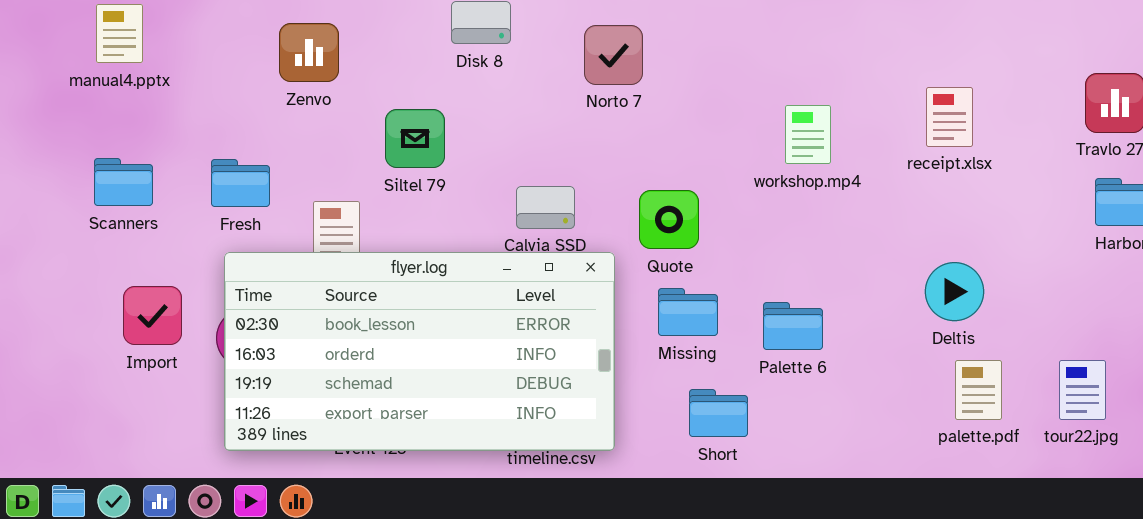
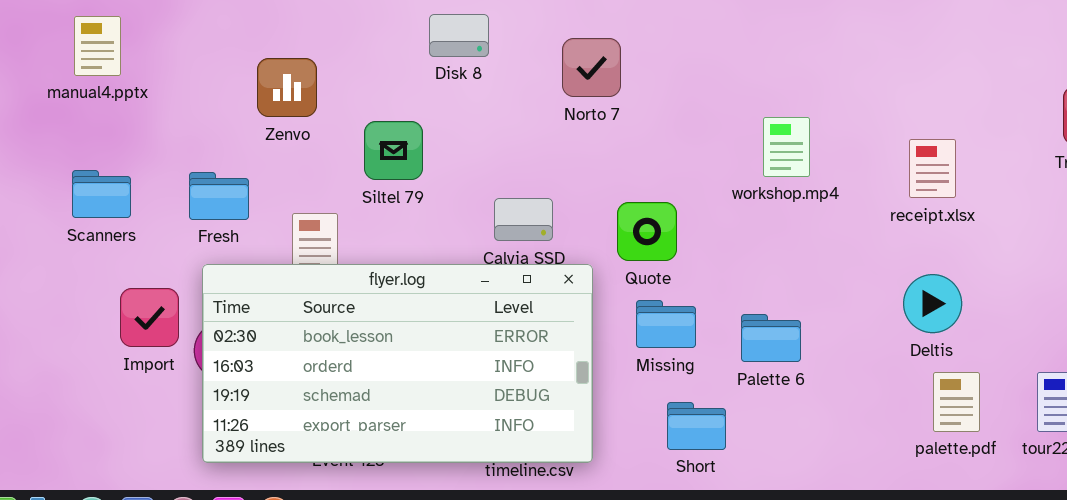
Zenvo: [279,23,339,82] -> [257,58,317,117], moved
receipt.xlsx: [926,87,973,147] -> [909,139,956,198], moved
Import: [123,286,182,345] -> [120,288,179,347], moved

